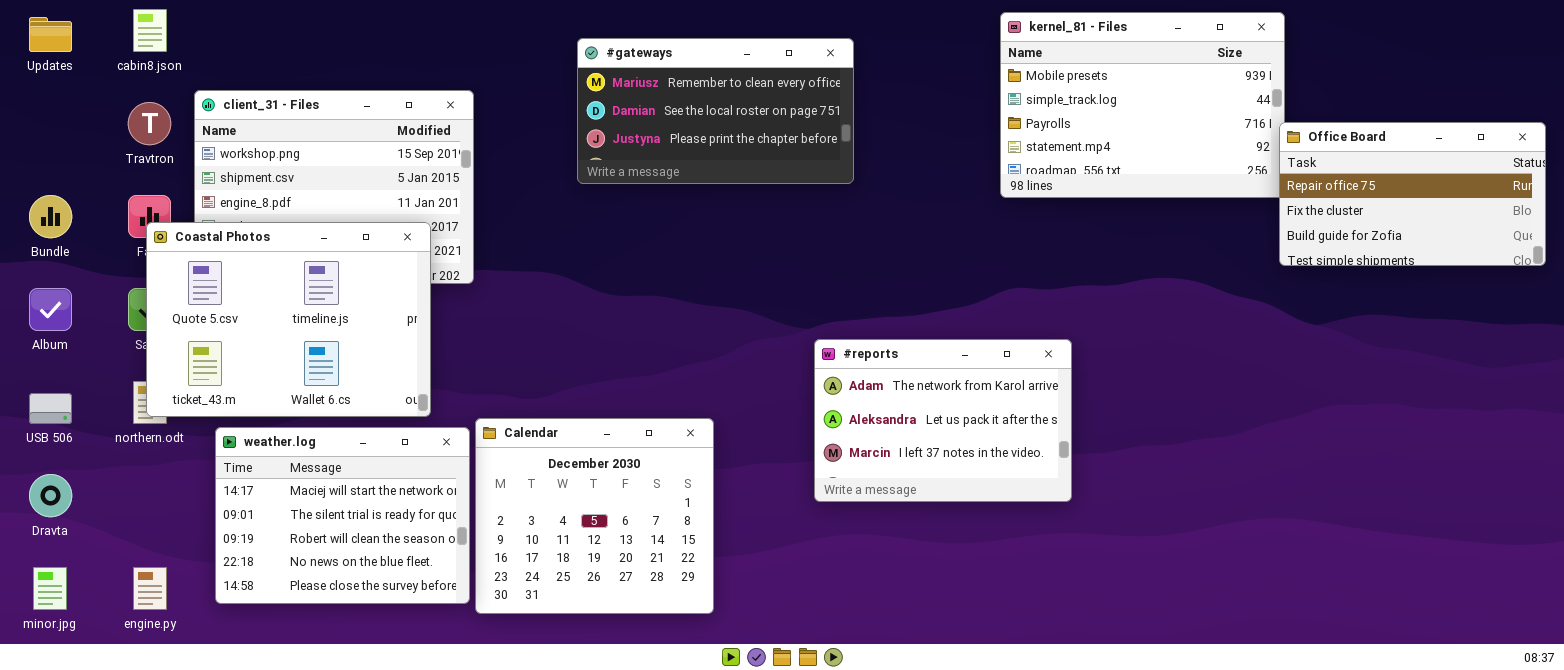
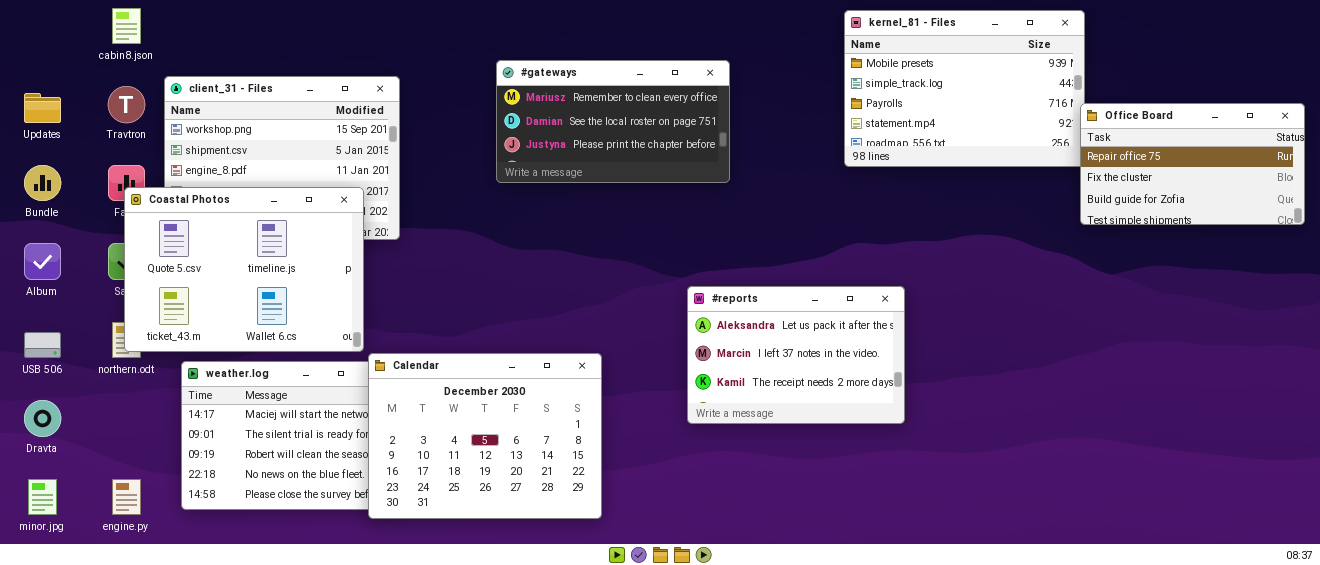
Updates: [29,17,72,52] -> [24,93,61,123], moved
#gateways: [577,38,854,184] -> [496,60,730,183], moved
#reports: [814,339,1072,502] -> [687,286,905,424], scrolled down 1 row
Calendar: [475,418,714,614] -> [368,353,602,519], resized

